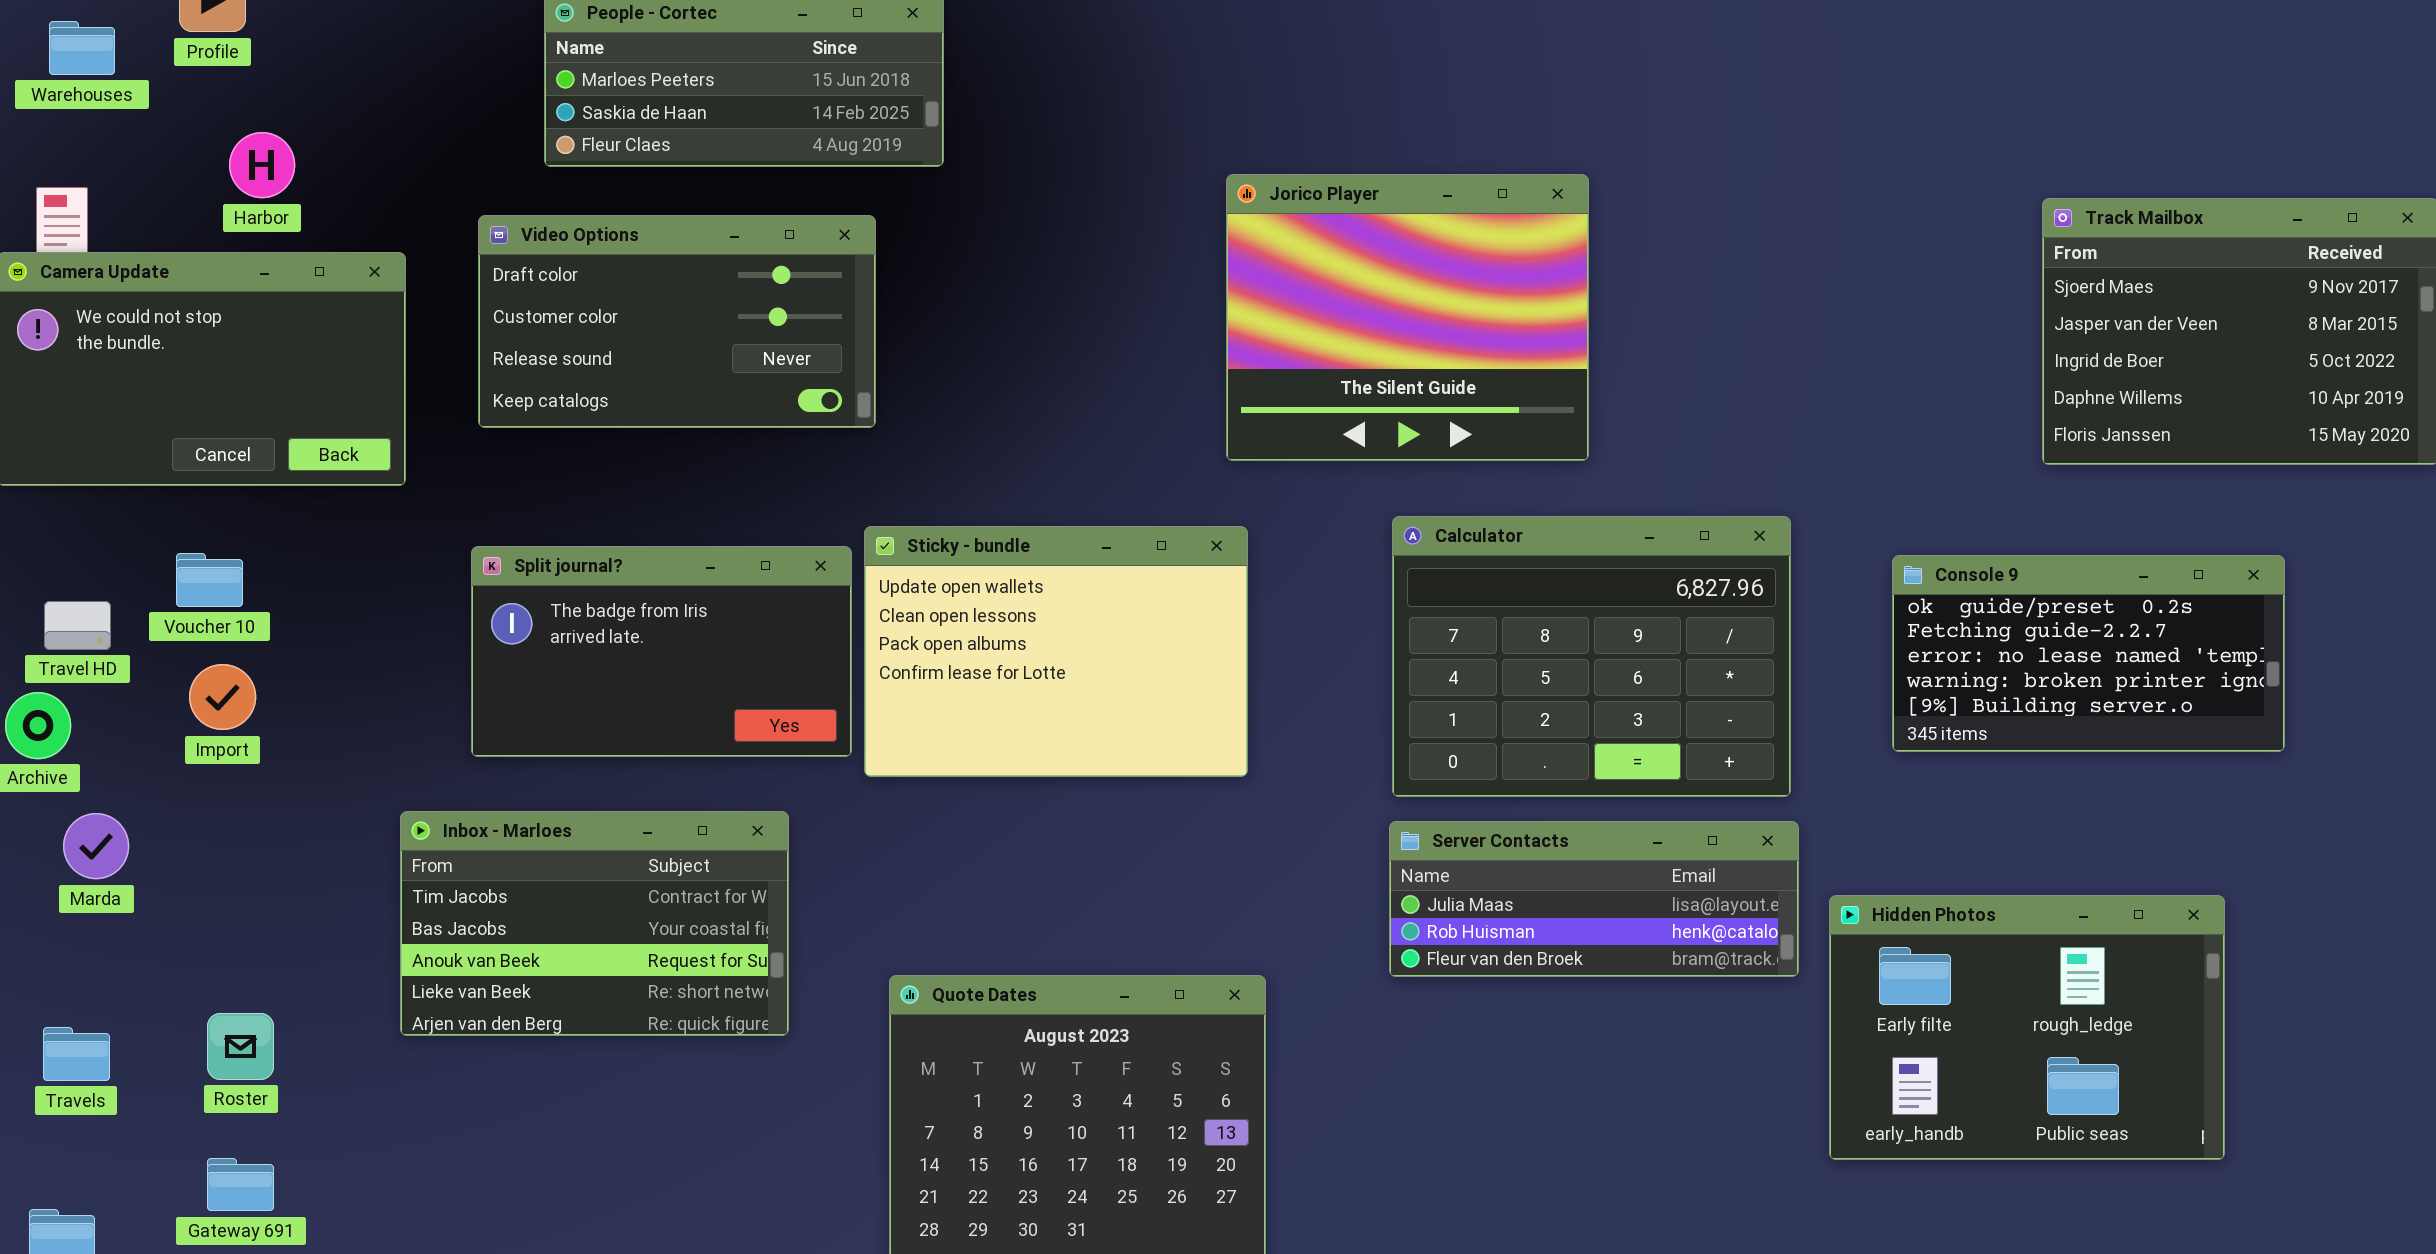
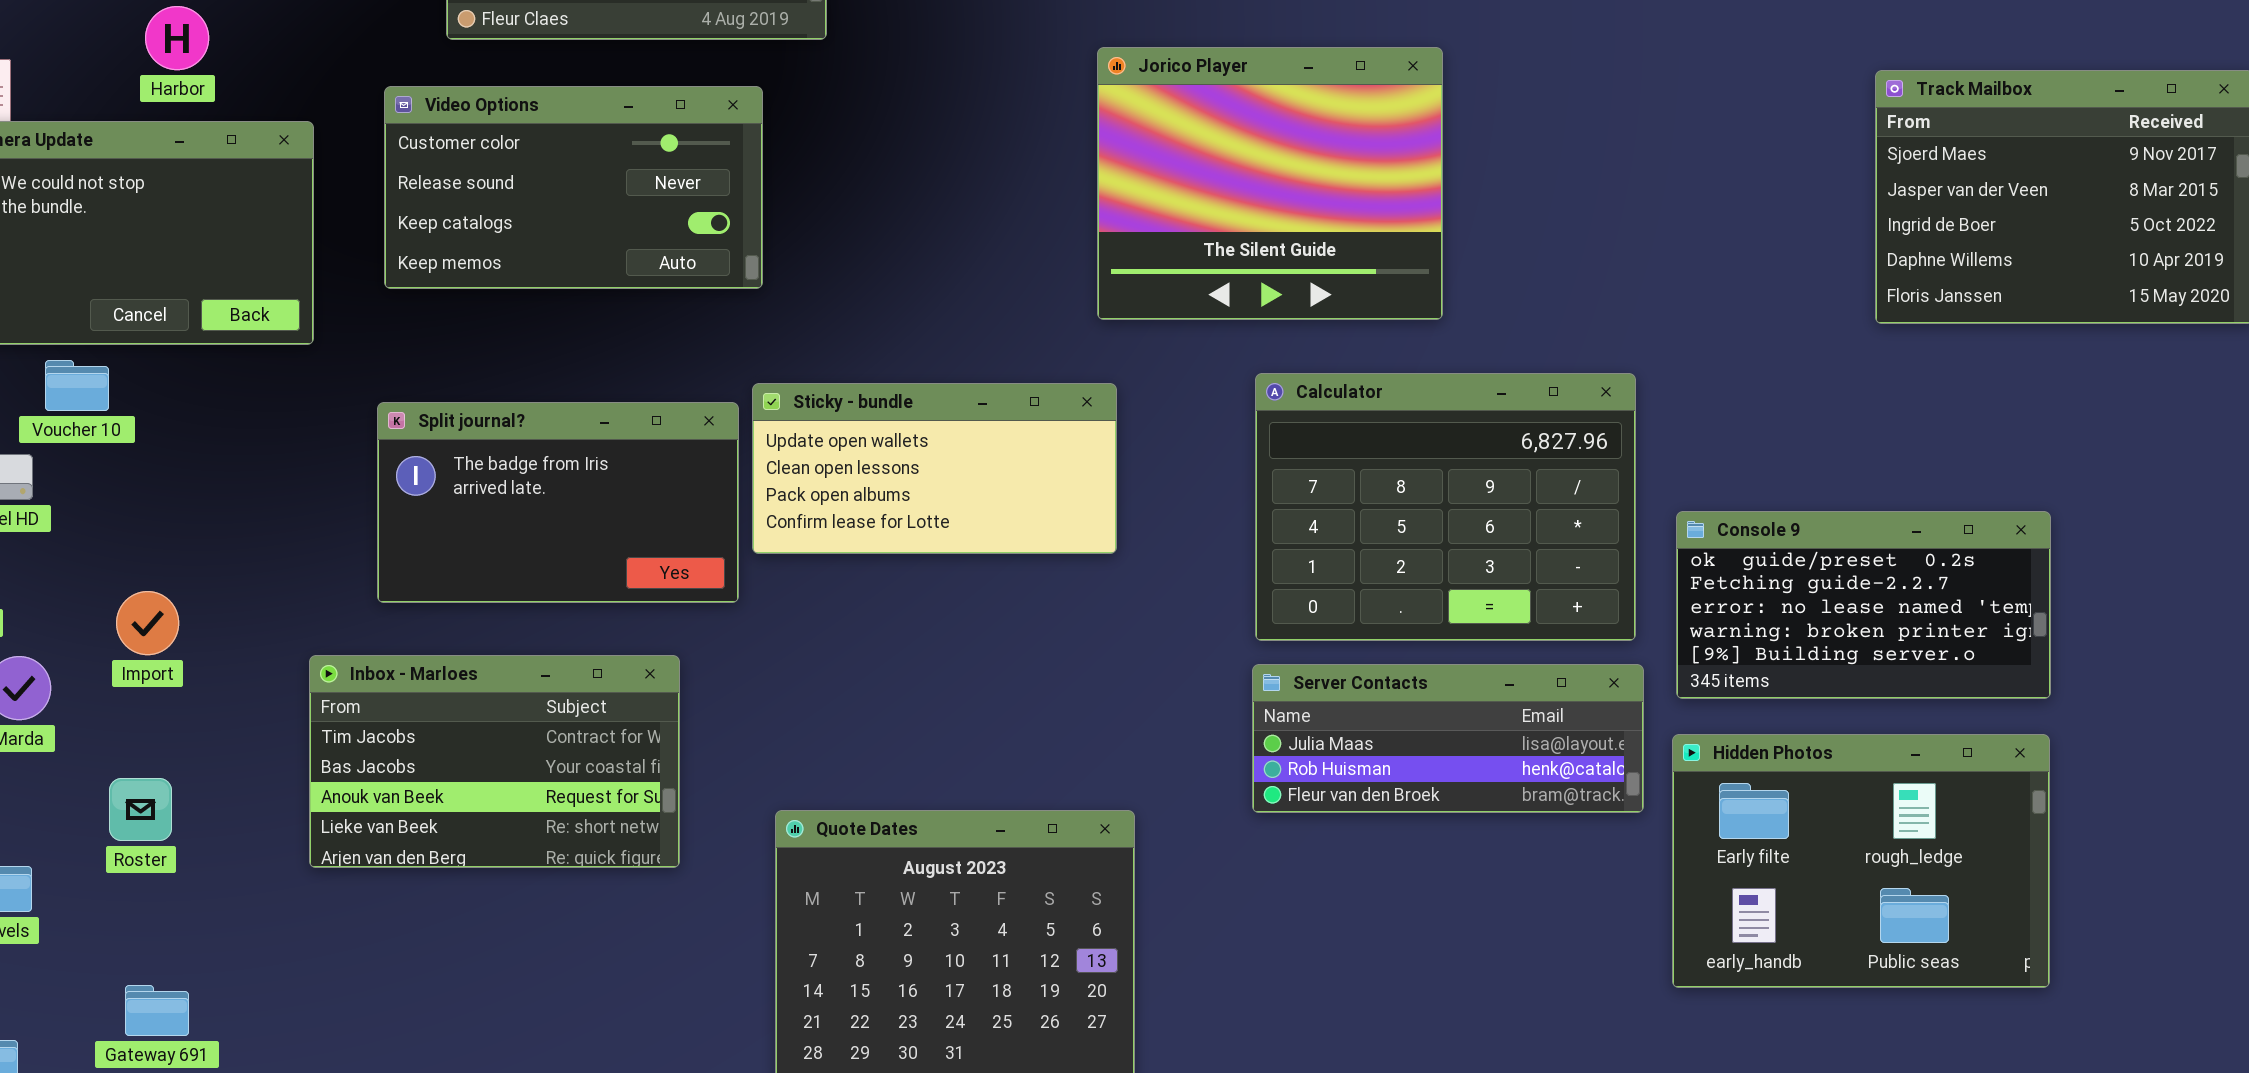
Video Options: [478,215,876,428] -> [384,86,763,289], scrolled down 1 row
Sticky - bundle: [864,526,1248,777] -> [752,383,1117,554], resized
Voucher 10: [176,553,243,607] -> [45,360,109,411], moved
Console 9: [1892,555,2285,752] -> [1676,511,2051,699], moved
Import: [189,664,256,730] -> [116,591,179,655], moved
Roster: [207,1013,274,1080] -> [109,778,172,841], moved

